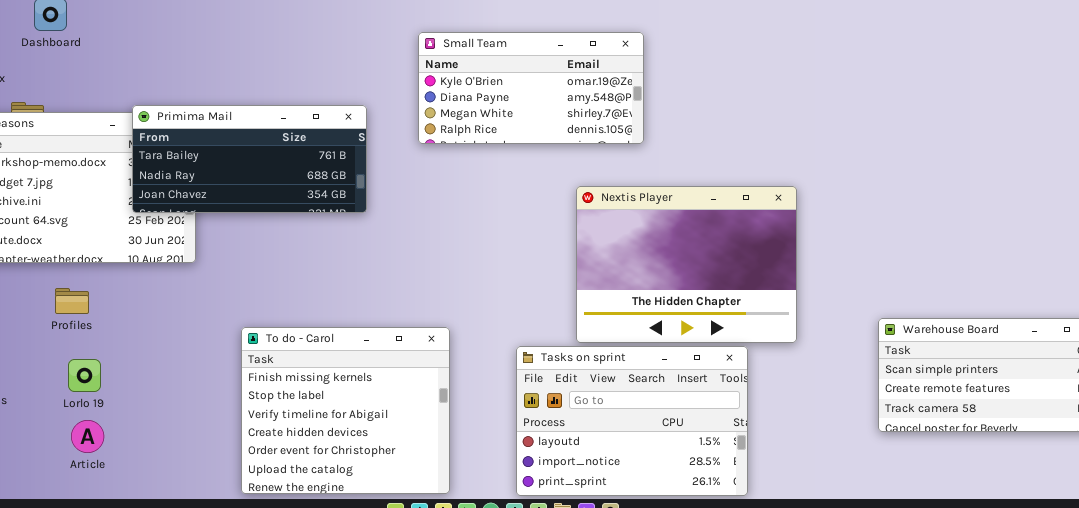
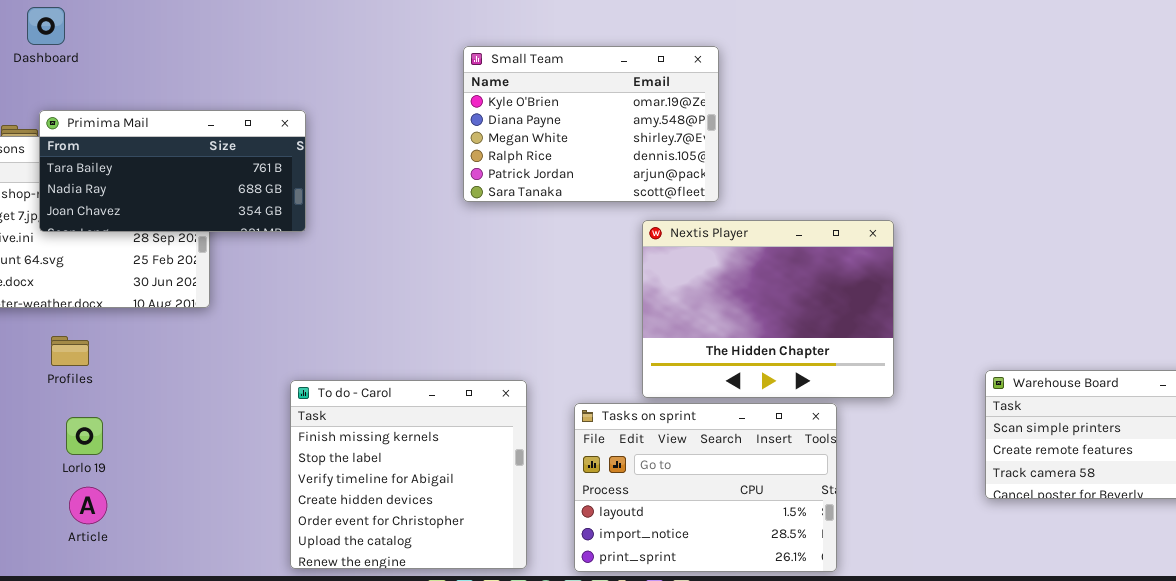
Small Team: [418,32,644,144] -> [463,46,719,202], resized
Primima Mail: [132,105,367,213] -> [39,110,306,232], moved
To do - Carol: [241,327,450,494] -> [290,380,527,569], moved

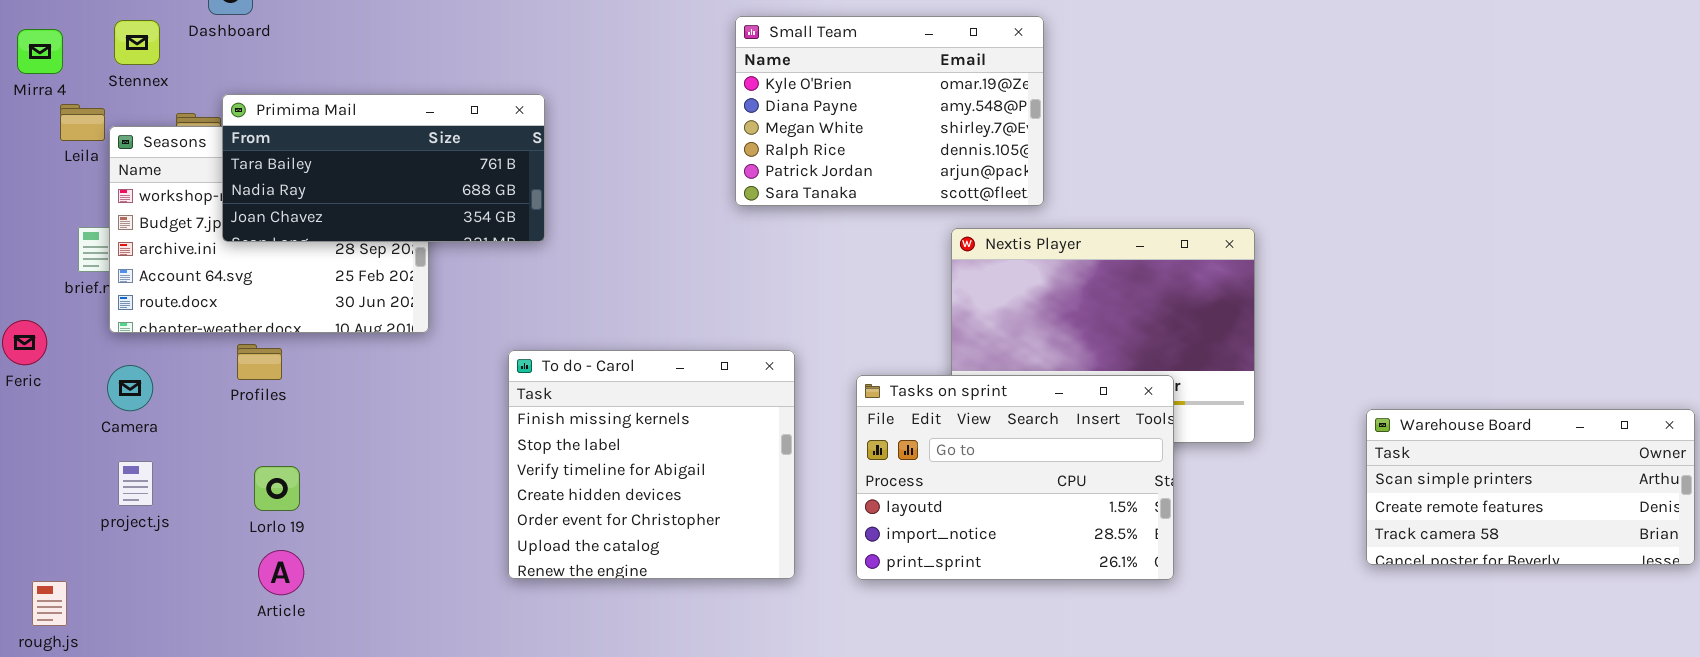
Profiles: [51,336,89,366] -> [237,344,282,380], moved
To do - Carol: [290,380,527,569] -> [508,350,795,579], moved
Tasks on sprint: [574,403,837,572] -> [856,375,1174,580], moved

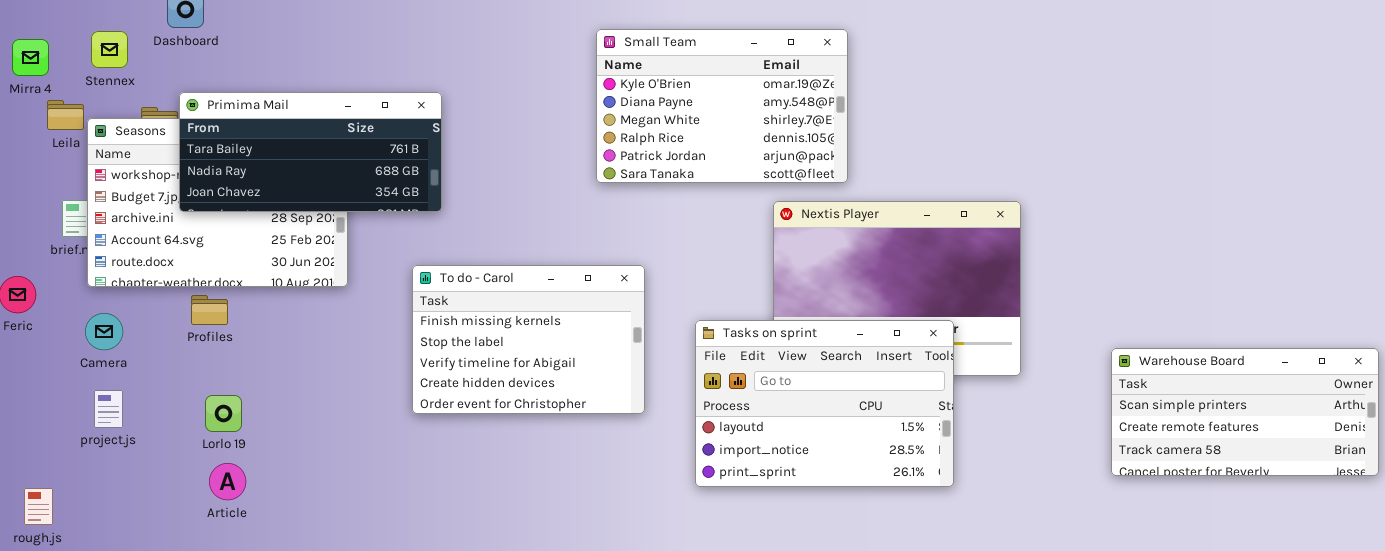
To do - Carol: [508,350,795,579] -> [412,265,645,414], moved, resized

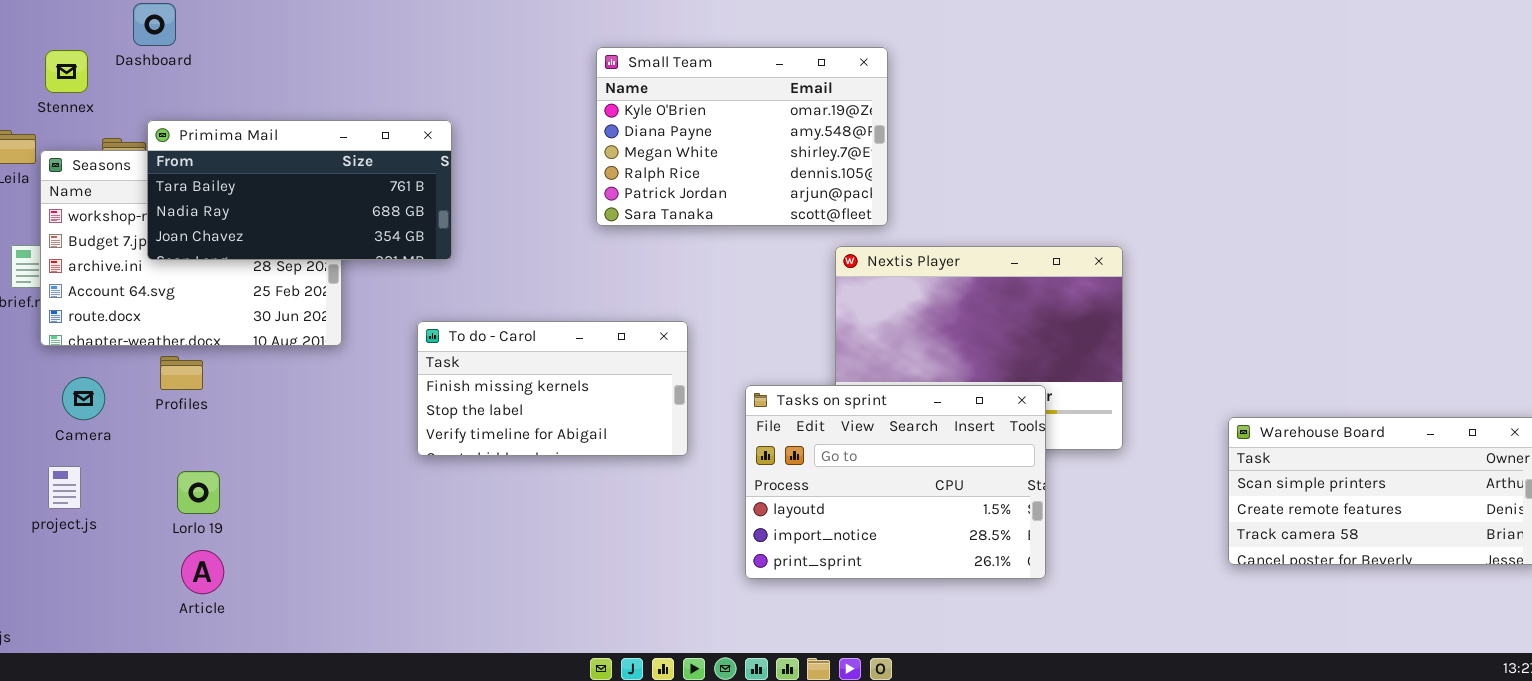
Small Team: [596,29,848,183] -> [596,47,888,226], moved
To do - Carol: [412,265,645,414] -> [417,321,688,456], resized
Camera: [85,313,123,350] -> [62,377,105,420], moved

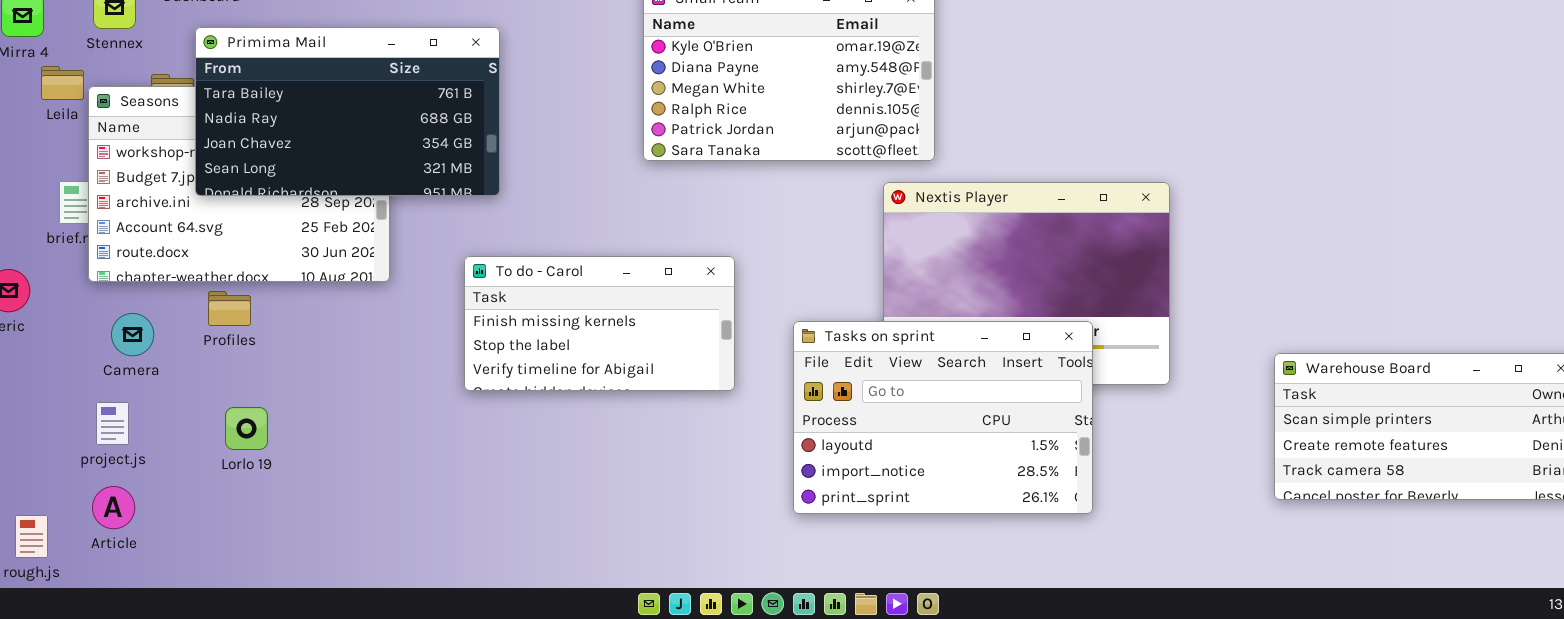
Primima Mail: [147,120,452,260] -> [195,27,500,196], resized
Article: [181,550,224,594] -> [92,486,135,529], moved

